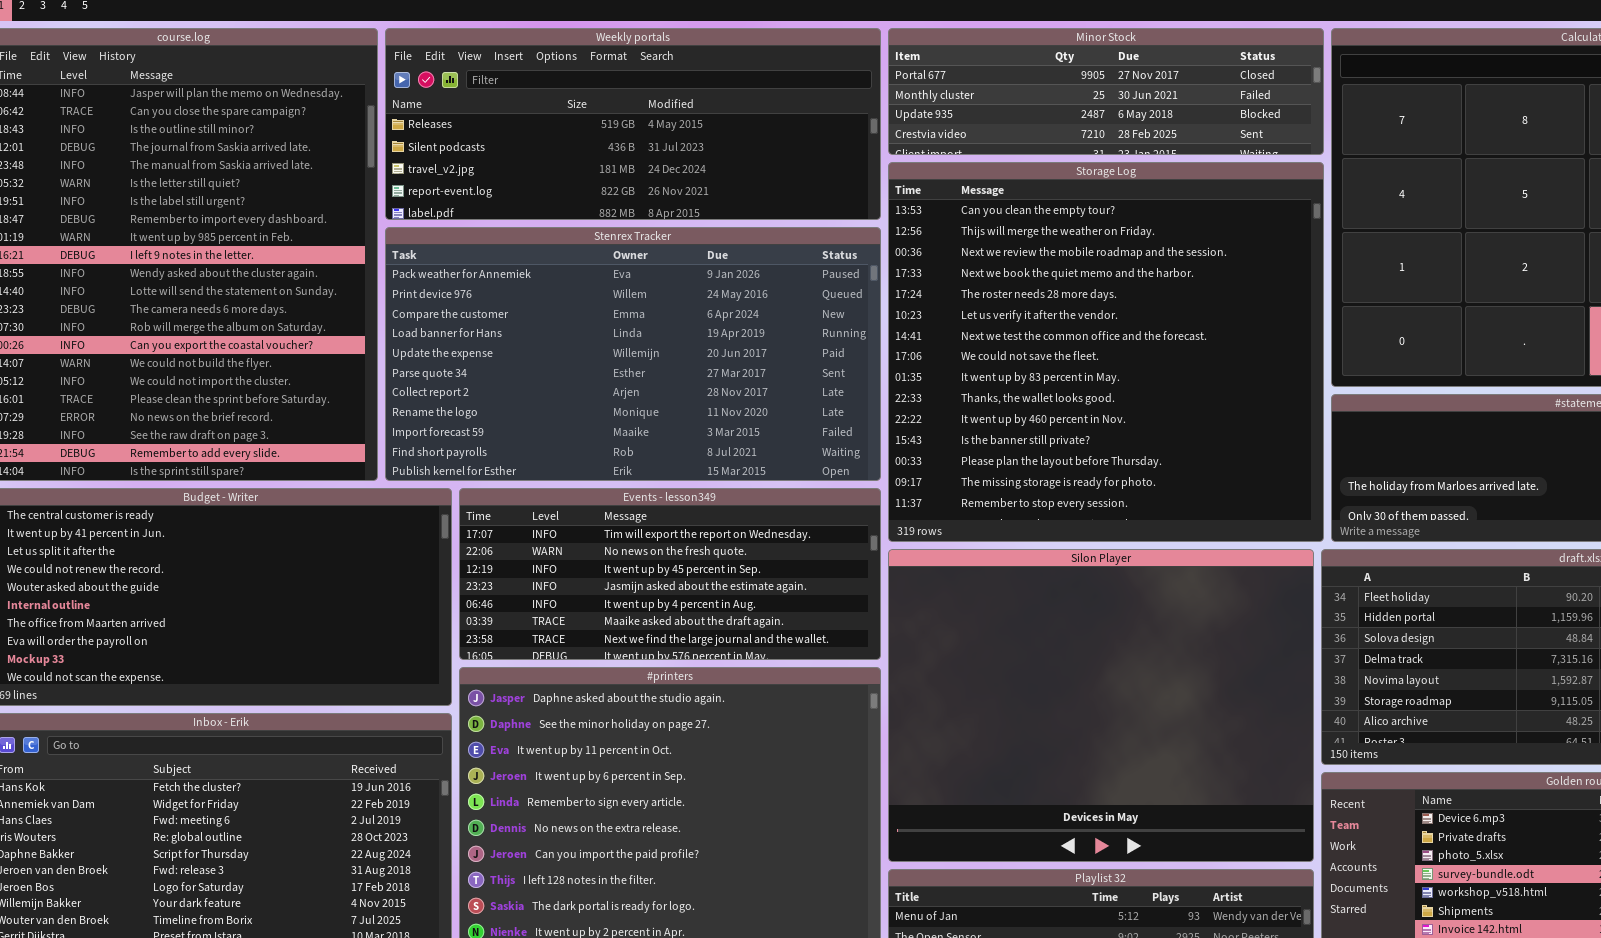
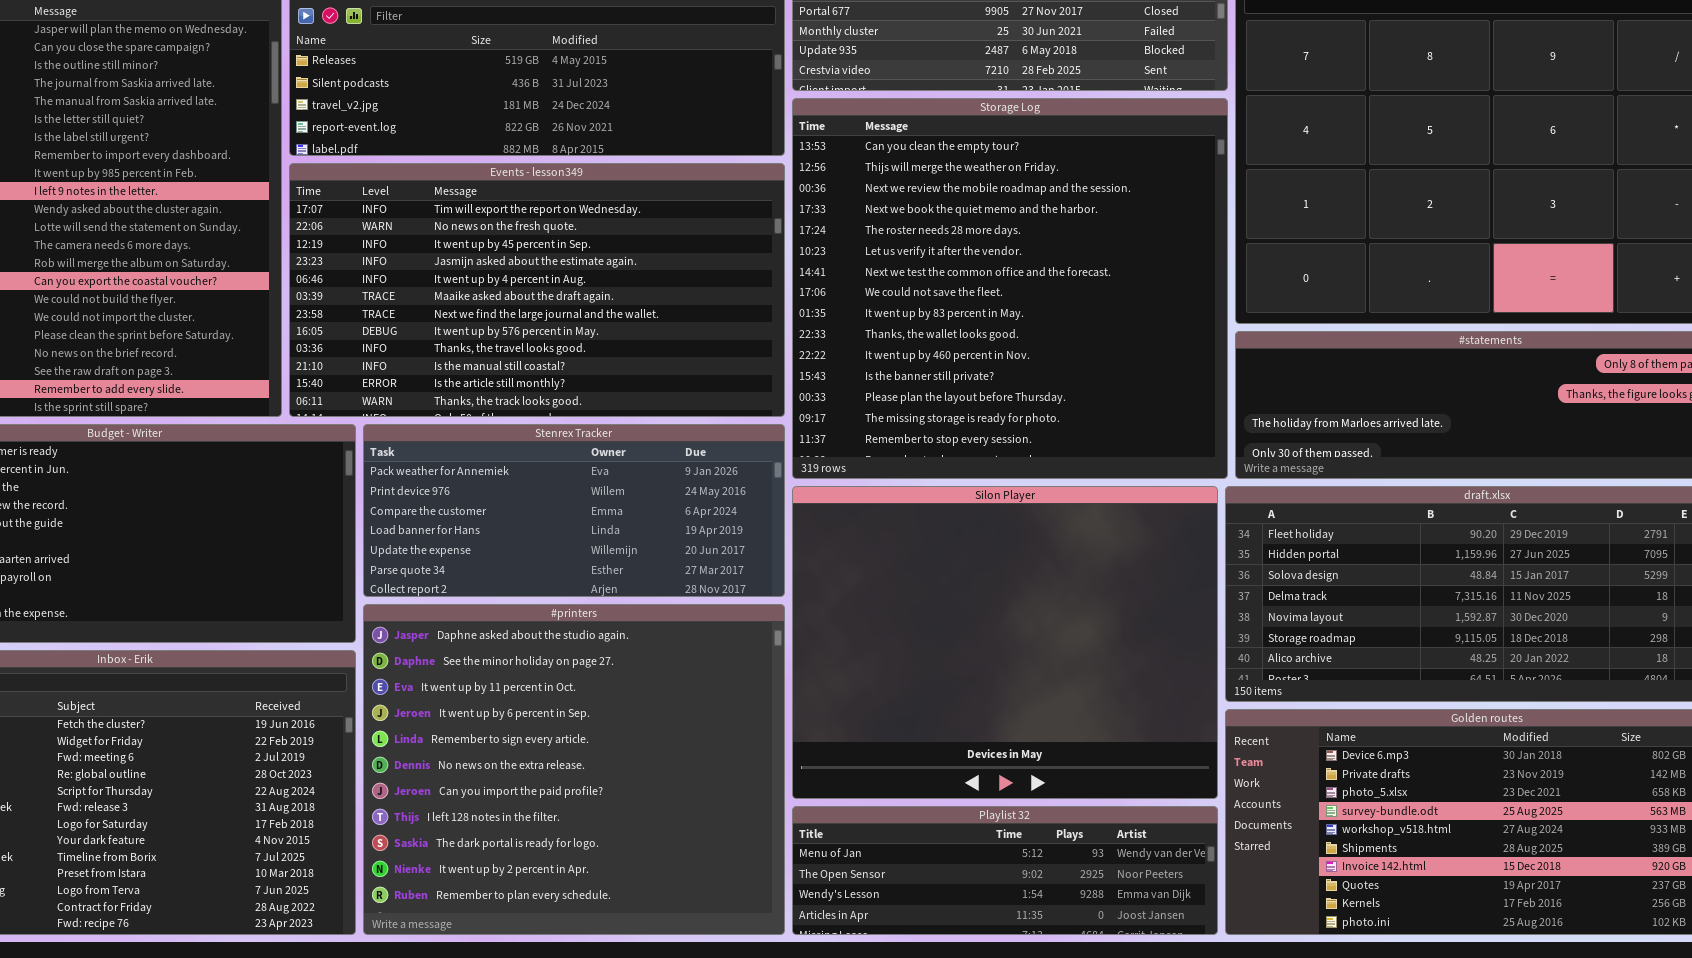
Stenrex Tracker: [385,227,881,481] -> [363,424,785,597], moved, resized
Events - lesson349: [459,488,881,660] -> [289,163,785,417], moved, resized

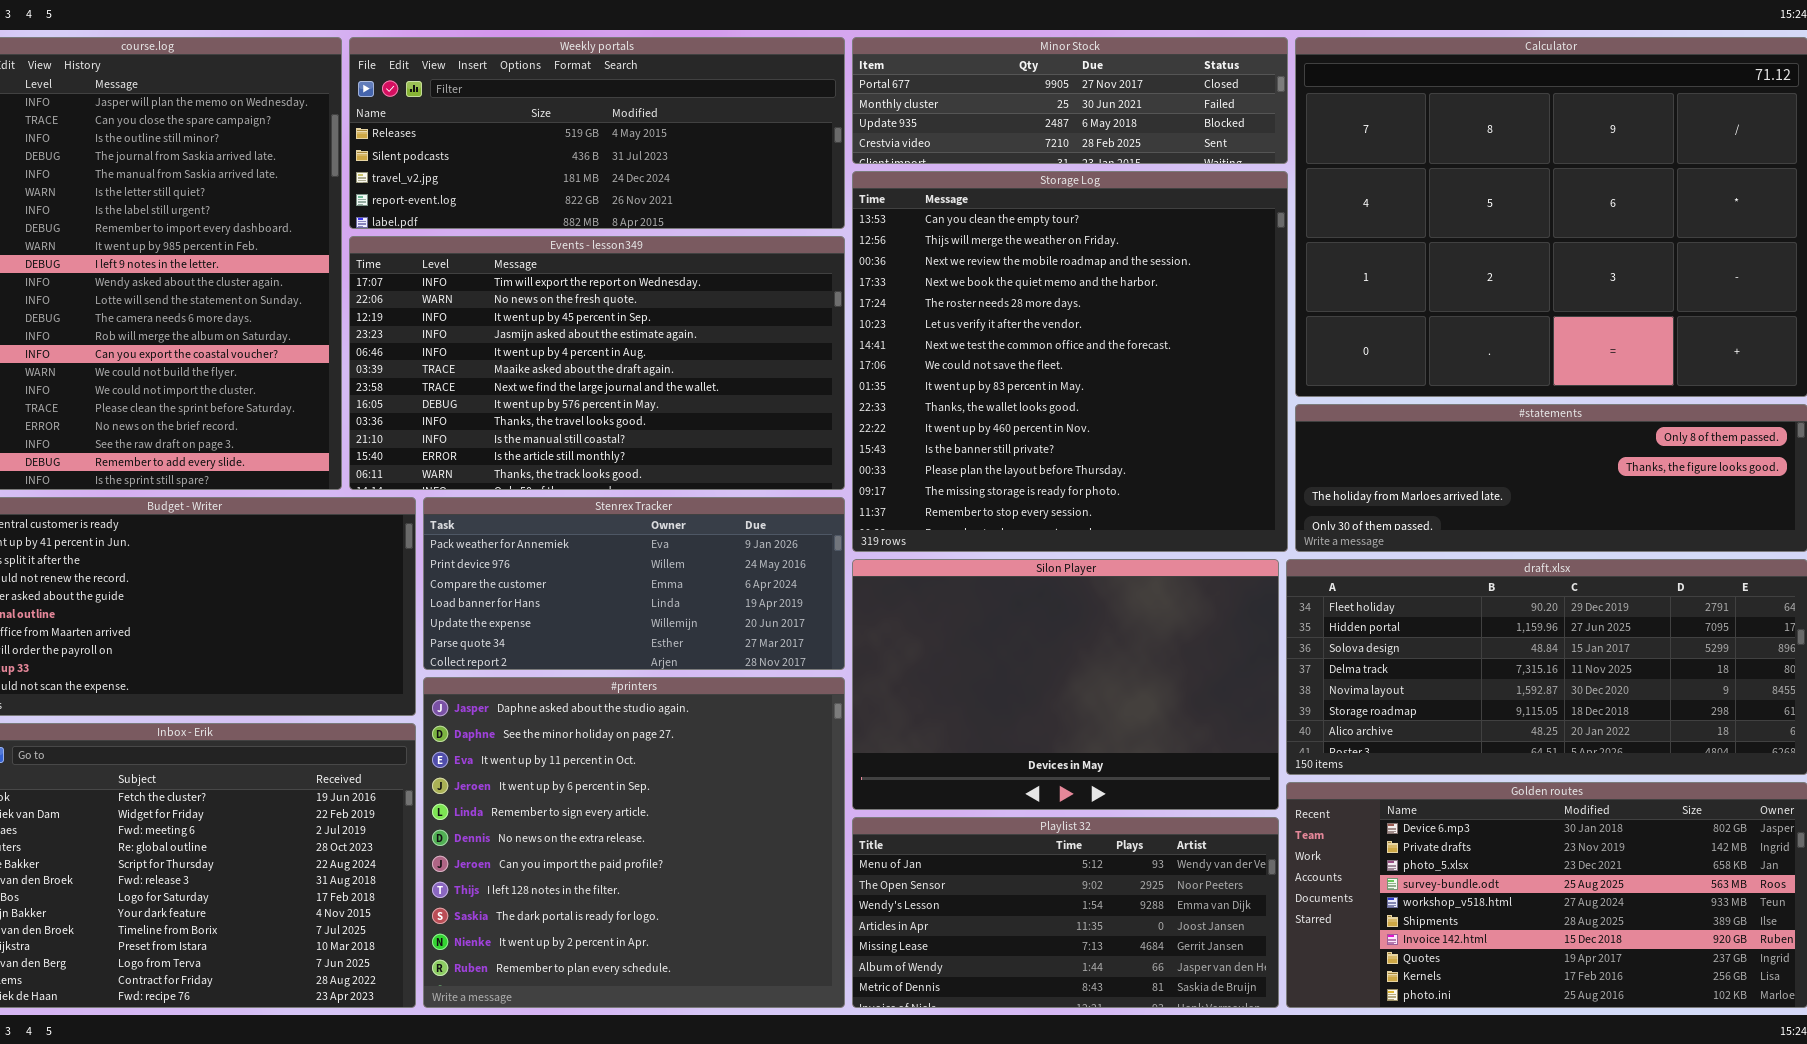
Silon Player: [792,486,1218,799] -> [852,559,1279,810], resized
Playlist 32: [792,806,1218,935] -> [852,817,1279,1008], resized

